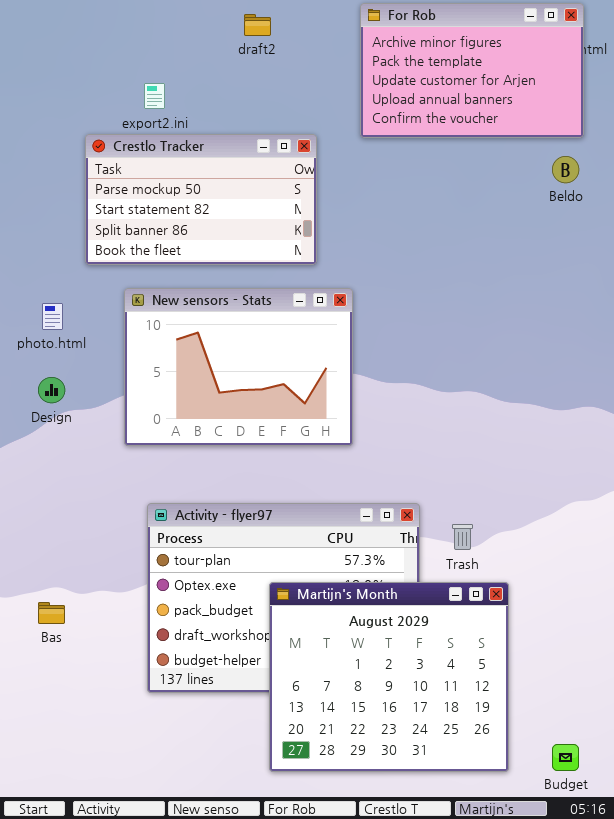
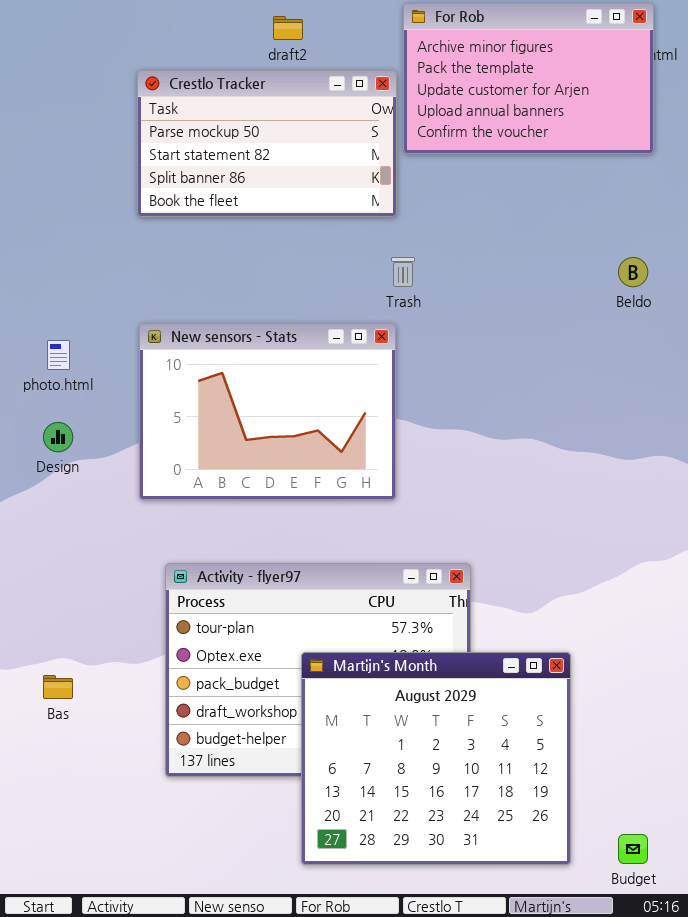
Crestlo Tracker: [85,134,317,265] -> [137,70,397,217], moved
Beldo: [552,156,579,183] -> [618,257,648,287], moved
Trash: [452,524,473,550] -> [391,257,415,287], moved

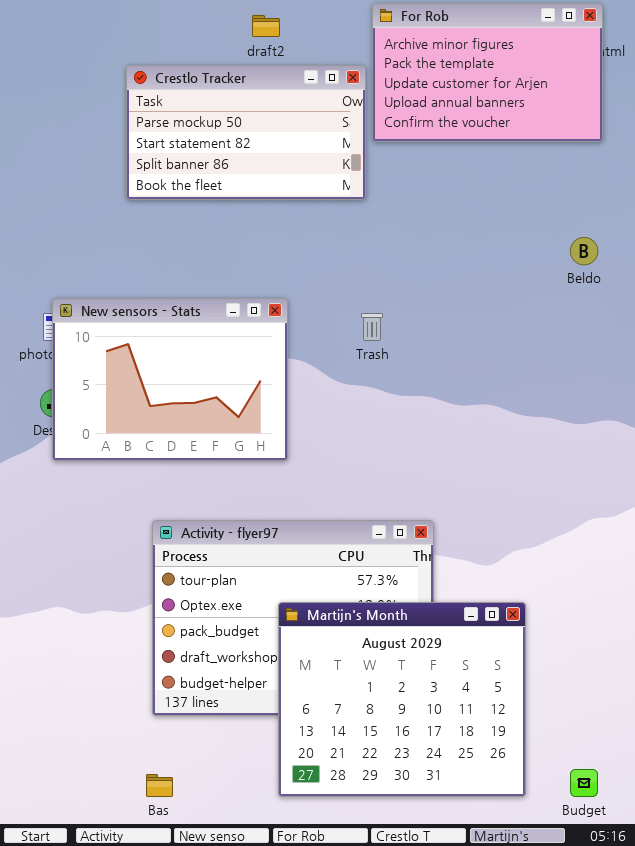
Trash: [391,257,415,287] -> [361,313,383,341], moved
New sensors - Stats: [139,323,396,500] -> [52,298,288,461], moved
Bas: [43,675,73,699] -> [146,774,173,797], moved

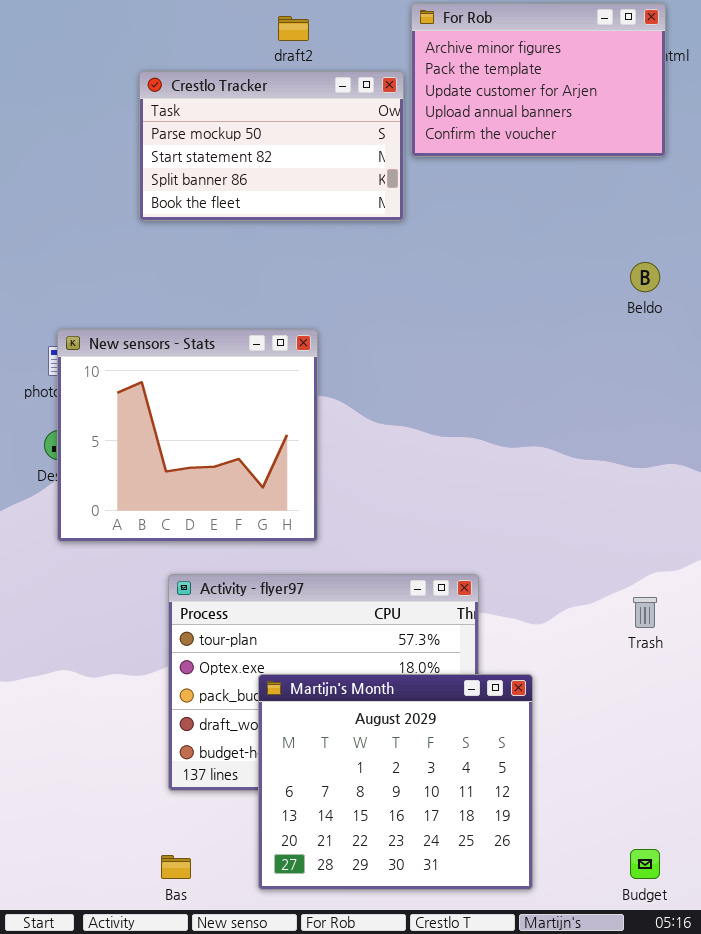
New sensors - Stats: [52,298,288,461] -> [57,329,318,542], resized
Trash: [361,313,383,341] -> [633,597,657,628], moved
Martijn's Month: [278,602,526,797] -> [258,674,533,890], moved

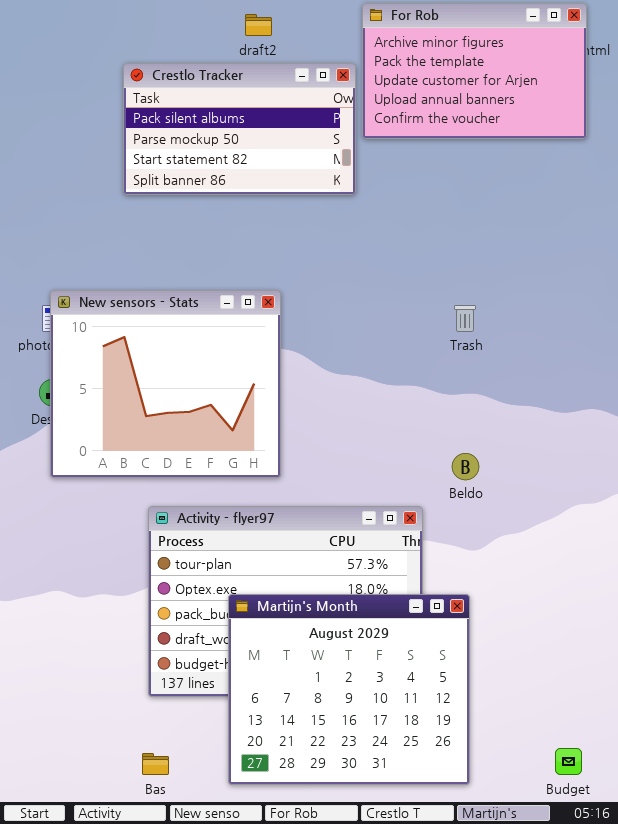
Crestlo Tracker: [139,71,404,221] -> [123,63,356,195], scrolled up 1 row
Beldo: [630,262,660,292] -> [452,453,479,480], moved
Trash: [633,597,657,628] -> [454,305,476,332], moved

